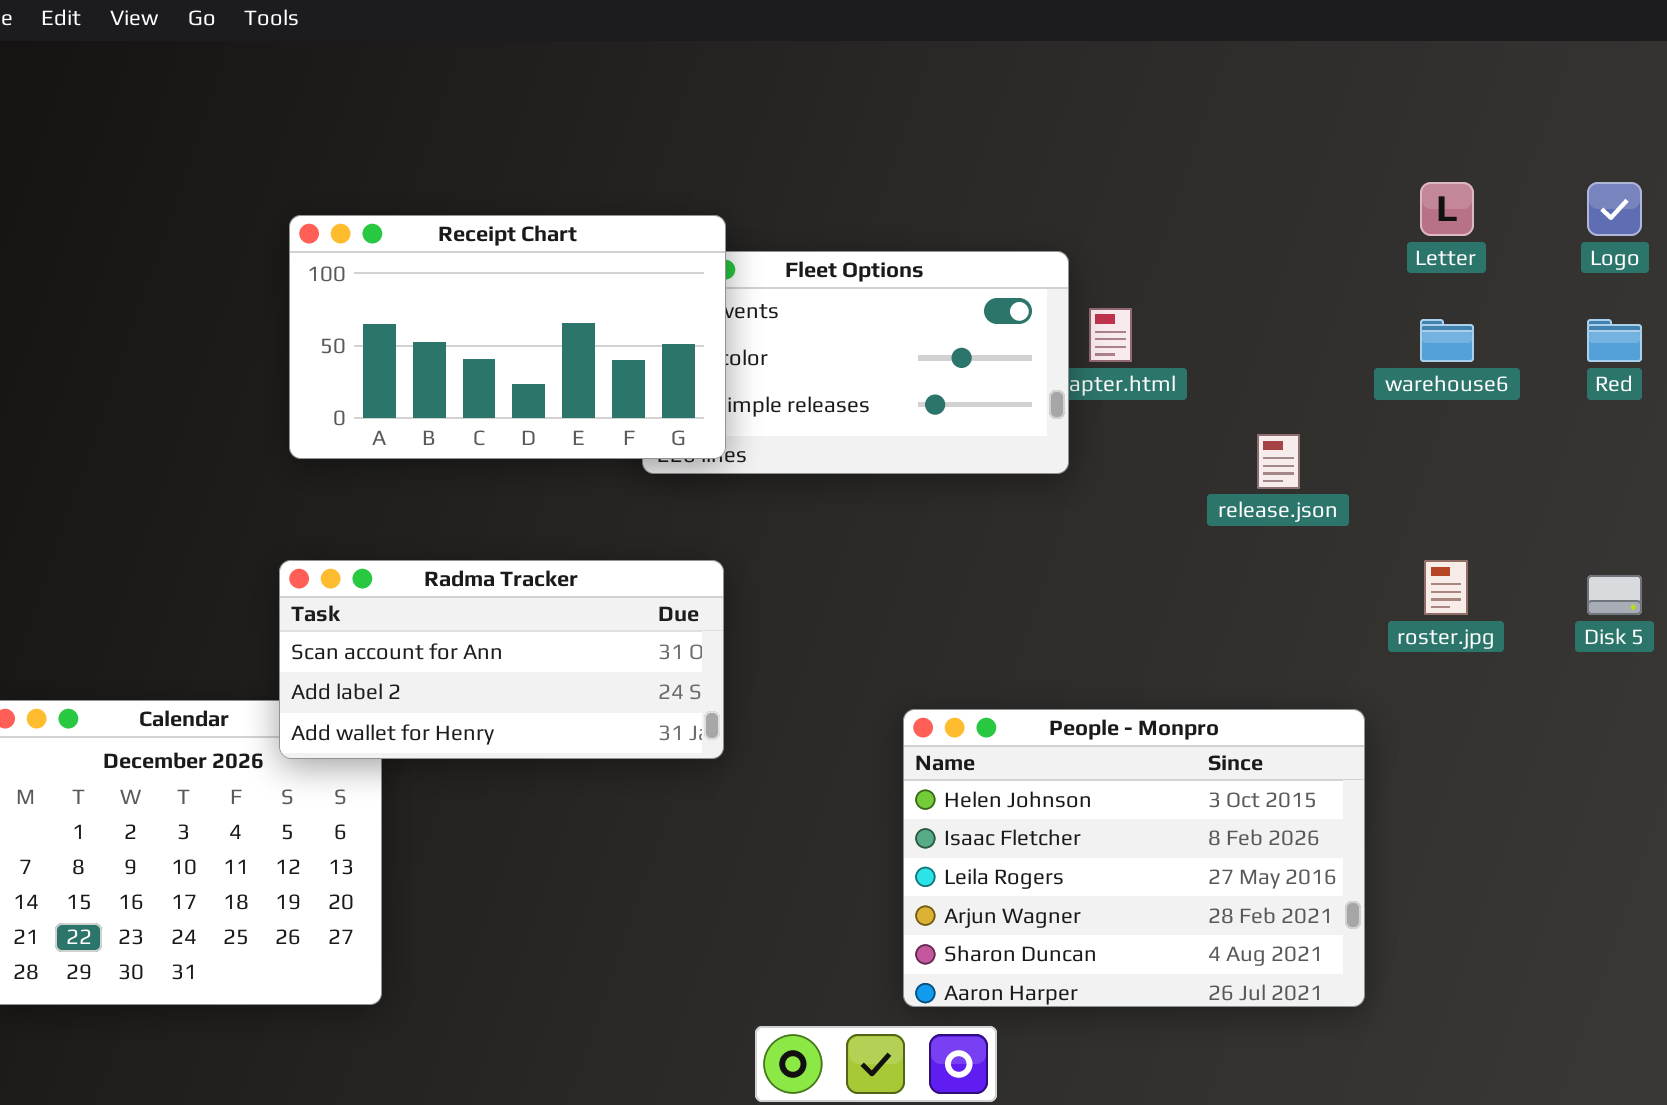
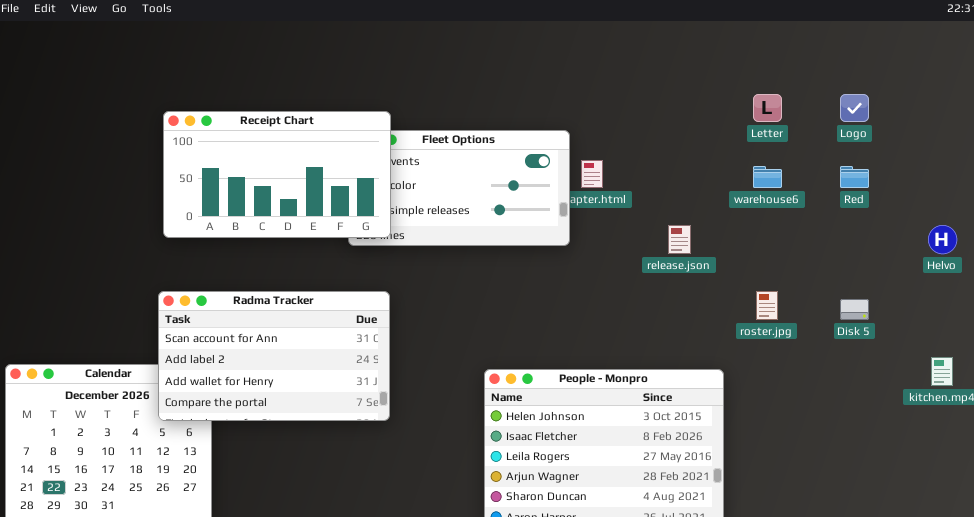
Radma Tracker: [279,560,724,759] -> [158,291,390,421], resized

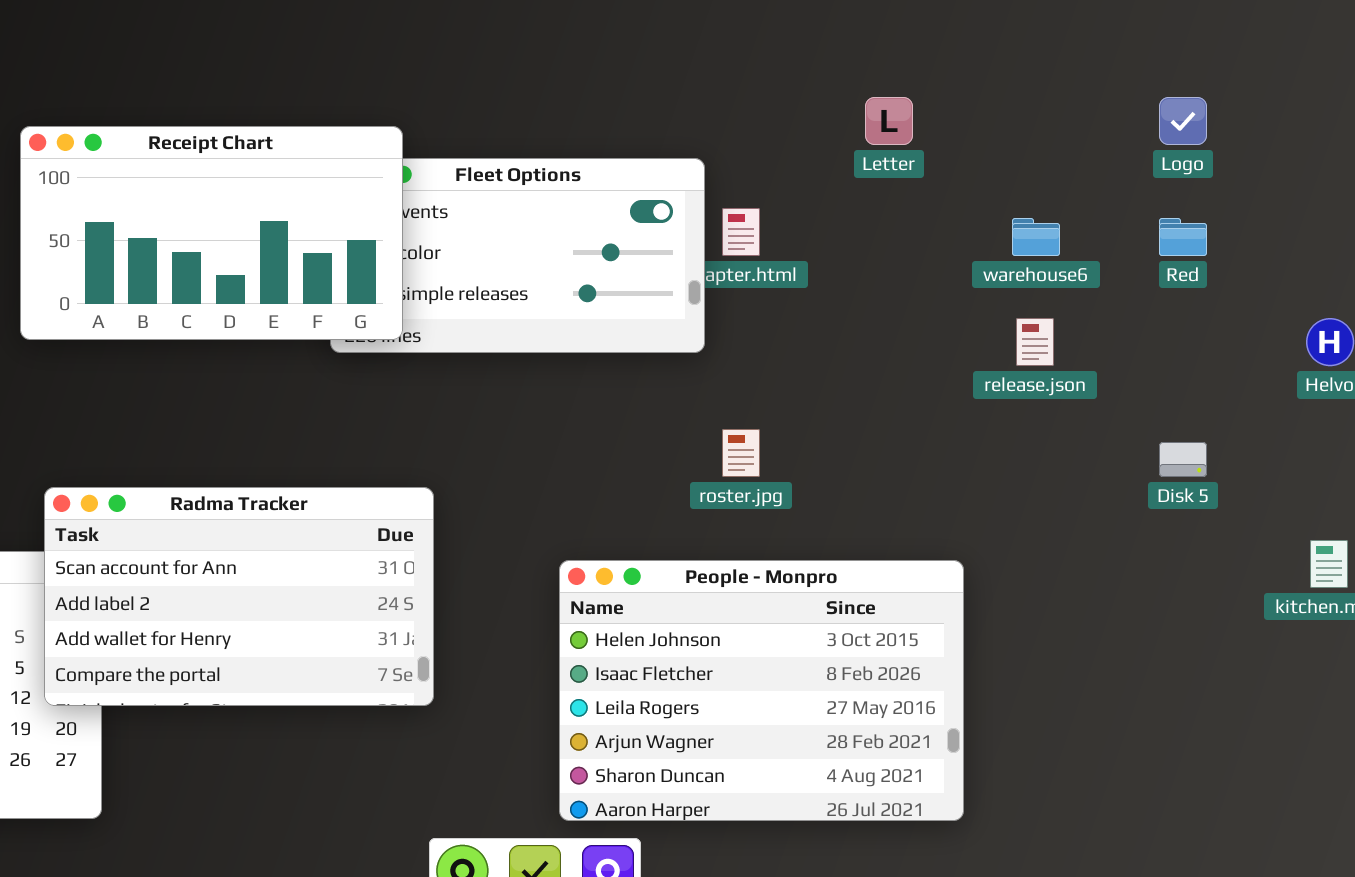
Letter: [753,94,782,122] -> [865,97,913,145], moved
release.json: [668,225,691,254] -> [1016,318,1054,366], moved
Radma Tracker: [158,291,390,421] -> [44,487,434,706], moved
roster.jpg: [756,291,778,320] -> [722,429,760,477], moved

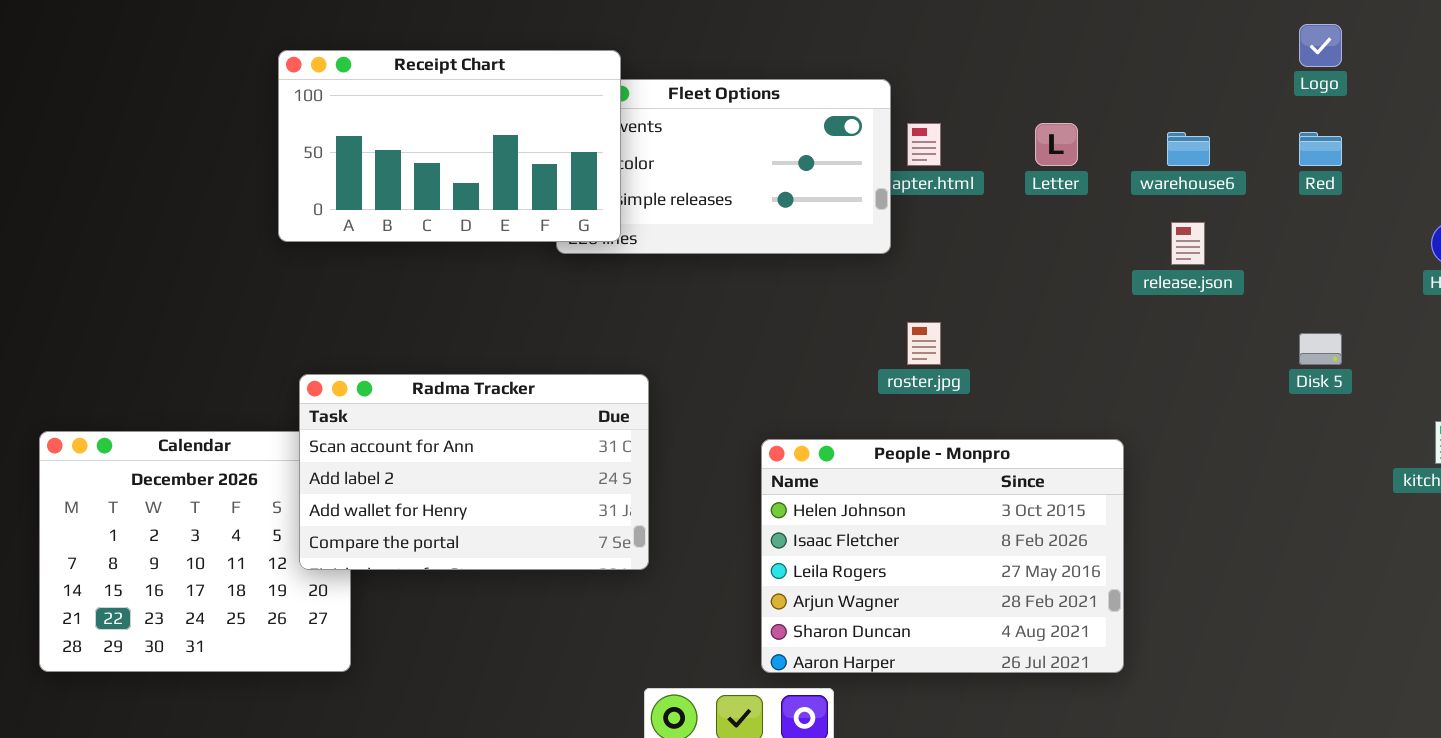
Letter: [865,97,913,145] -> [1035,123,1078,166], moved

